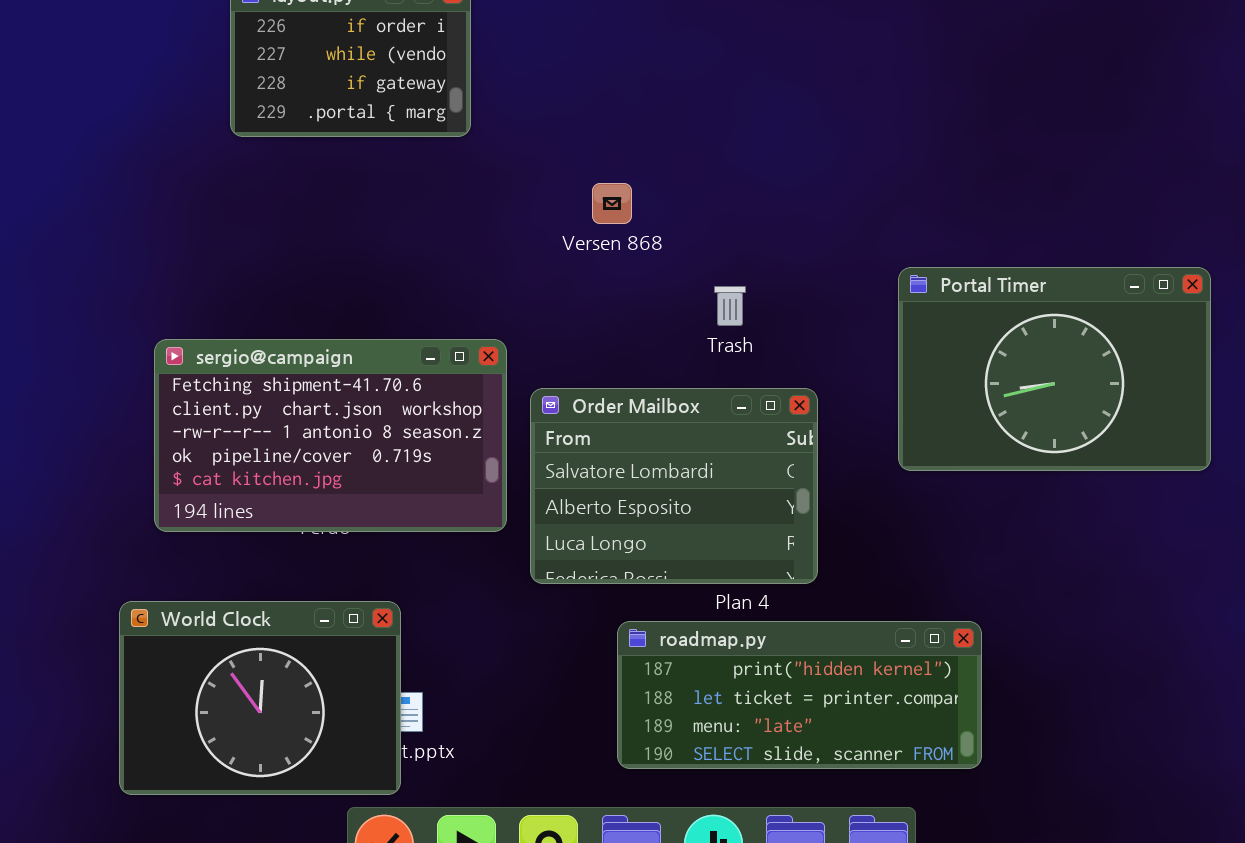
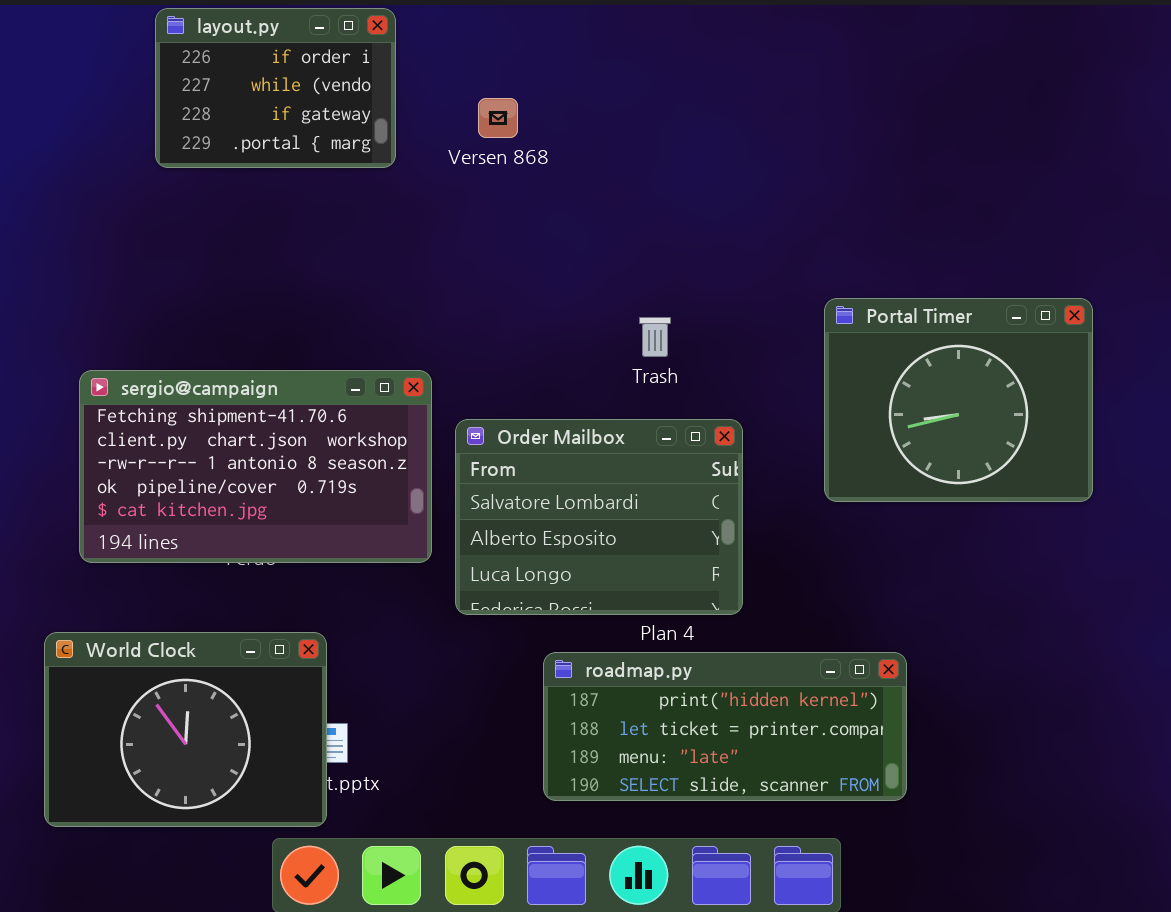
Versen 868: [592,183,632,224] -> [478,98,518,138], moved
Portal Timer: [898,267,1211,471] -> [824,298,1093,502], resized

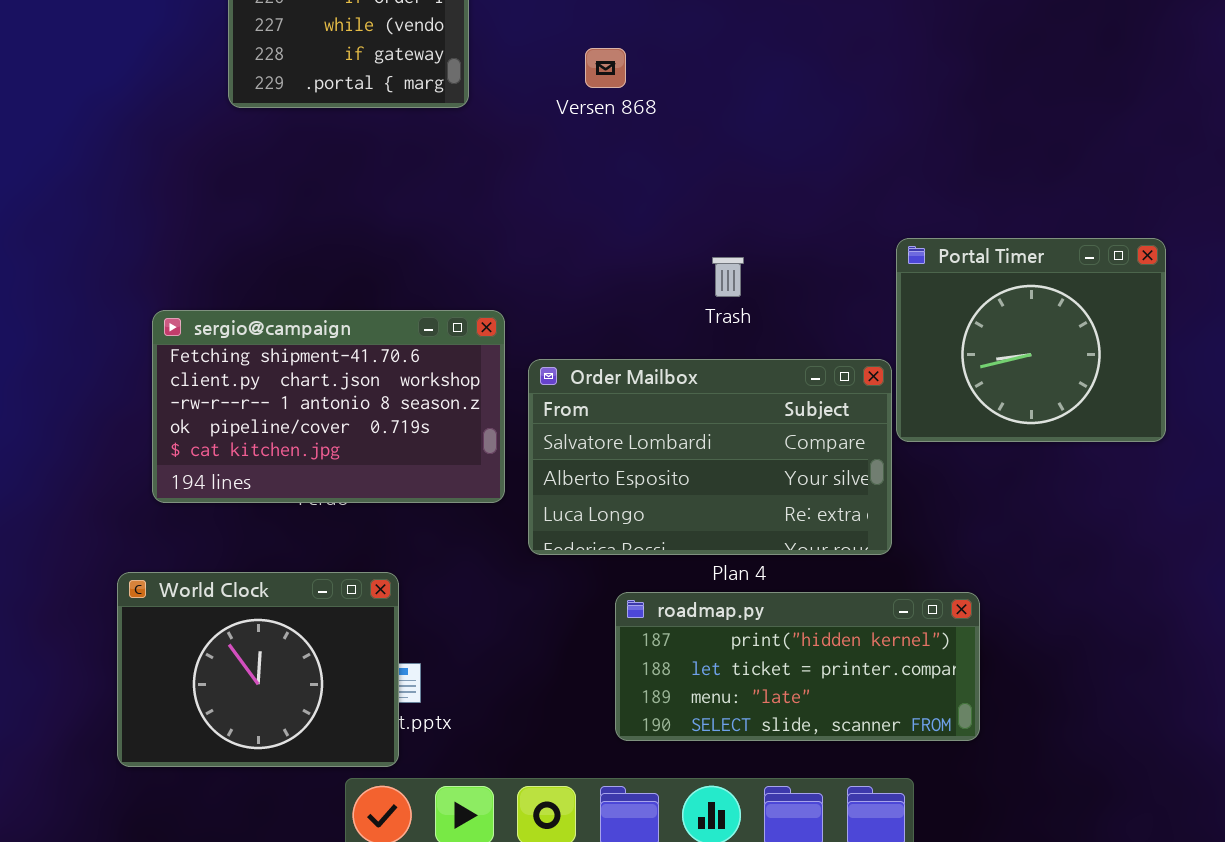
Versen 868: [478,98,518,138] -> [585,48,626,88], moved
Order Mailbox: [455,419,743,615] -> [528,359,892,555], resized

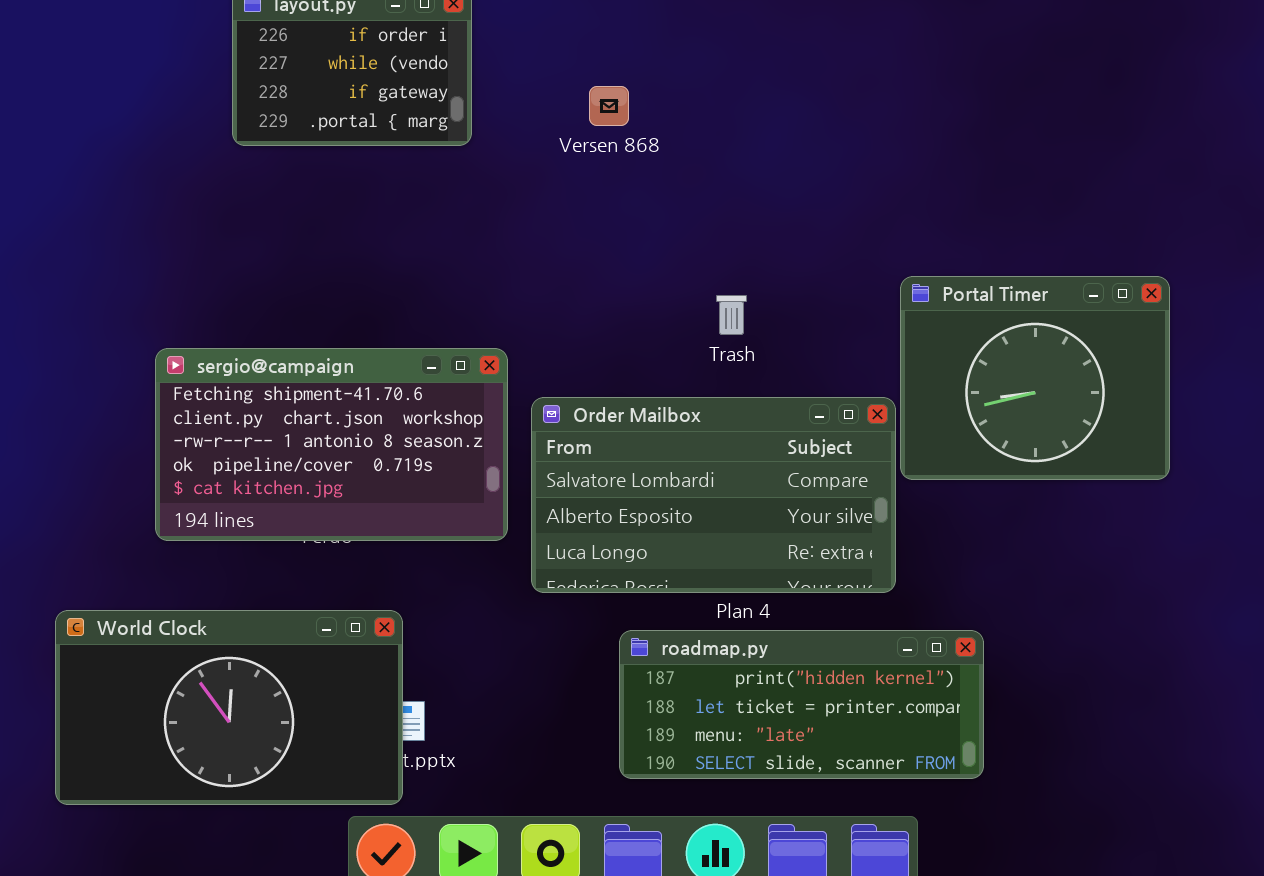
World Clock: [117,572,399,767] -> [55,610,403,805], resized

